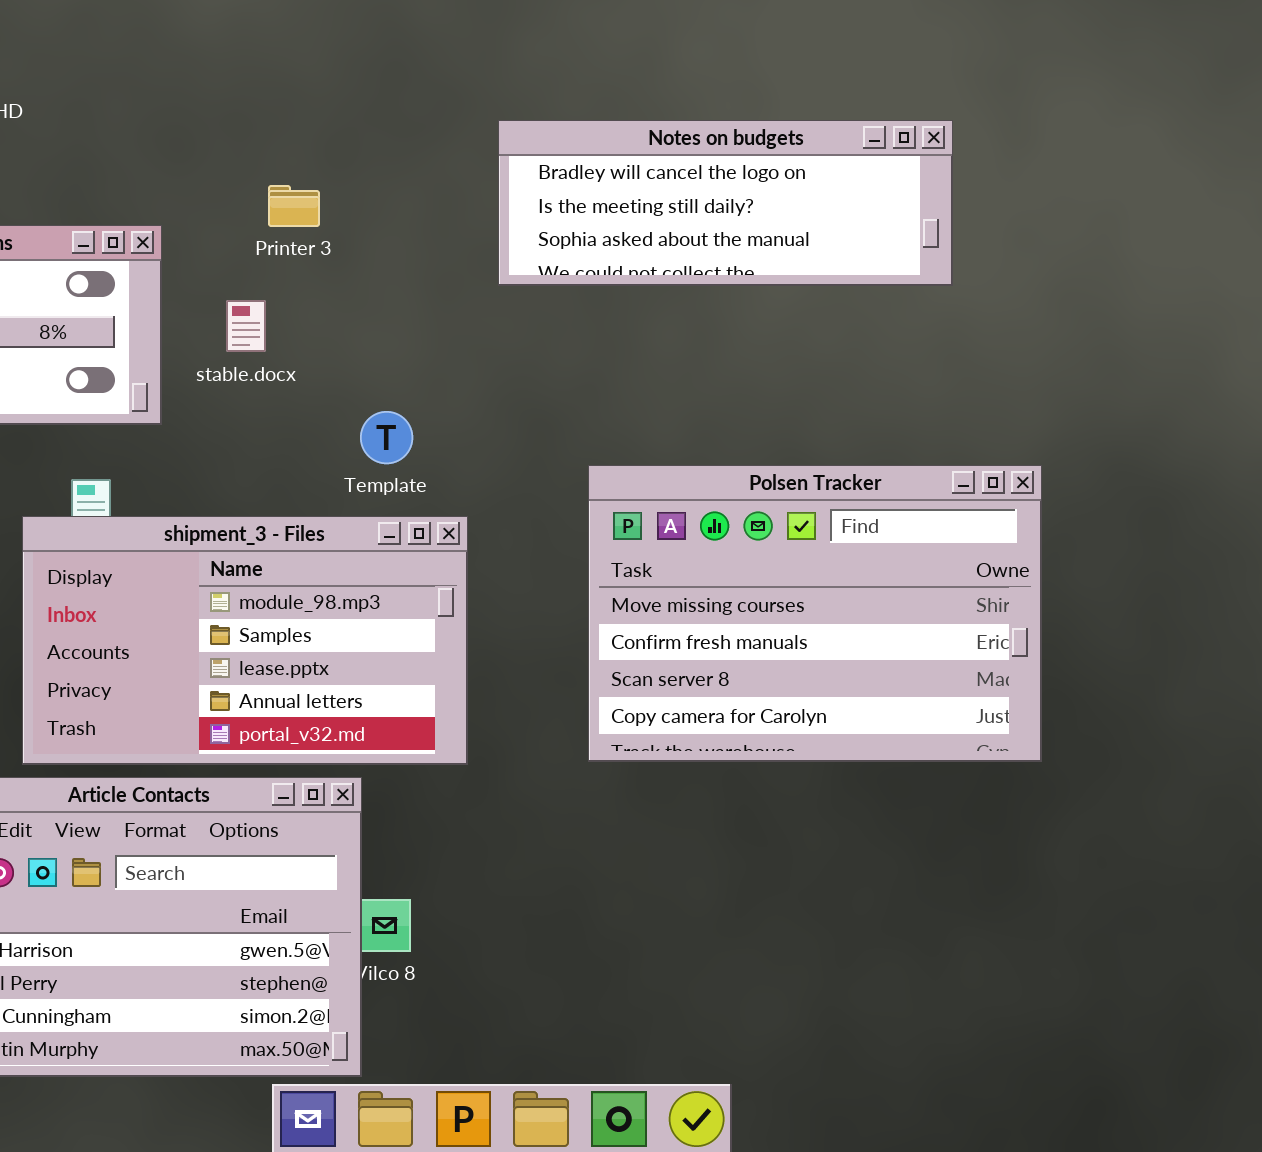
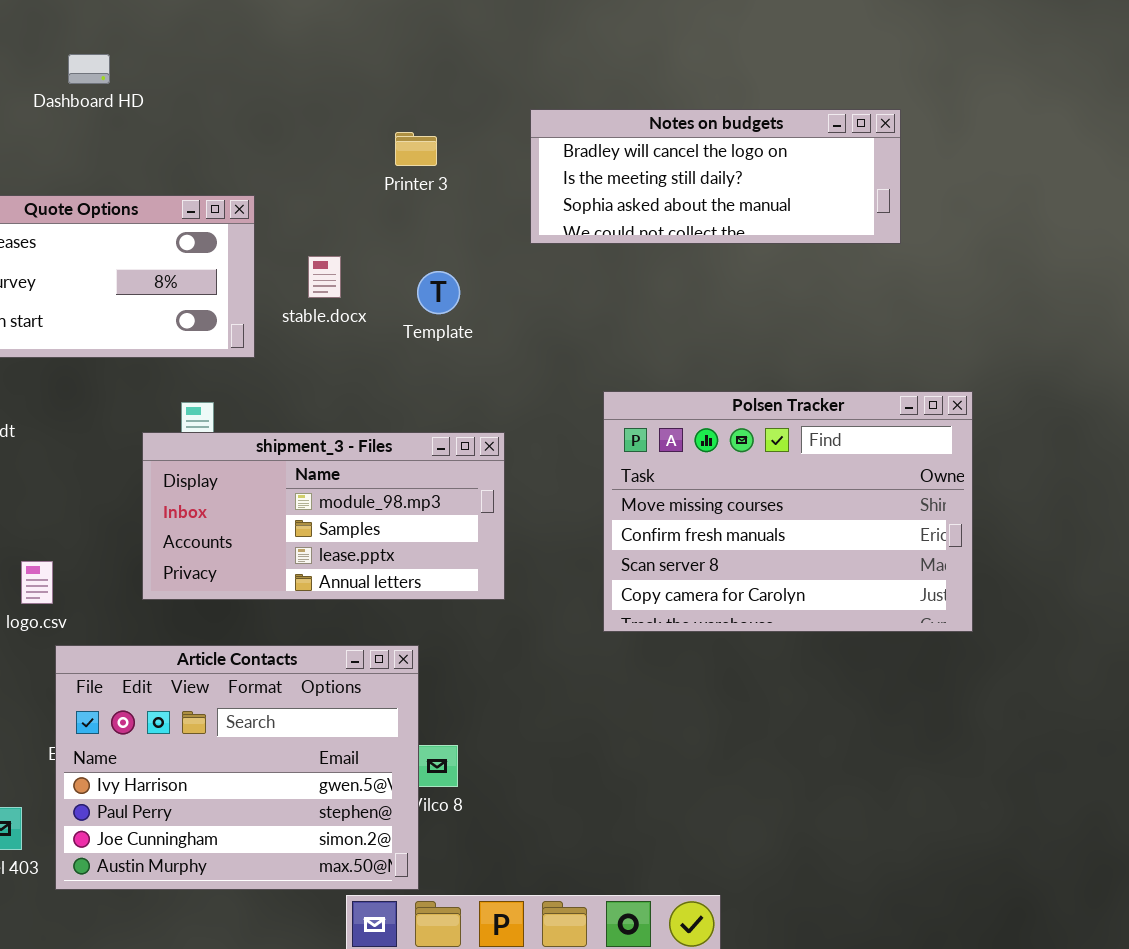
Printer 3: [268,185,320,227] -> [395,132,437,166], moved
Template: [360,411,413,464] -> [417,271,460,314], moved
shipment_3 - Files: [22,516,468,765] -> [142,432,505,600], resized

